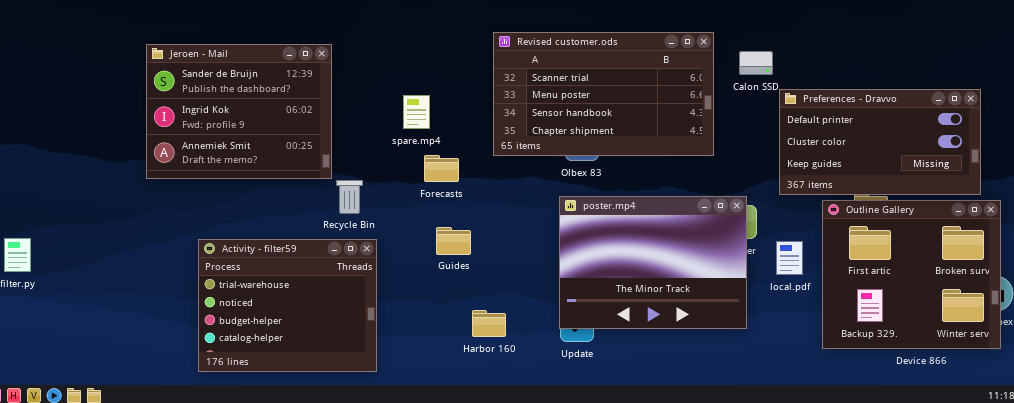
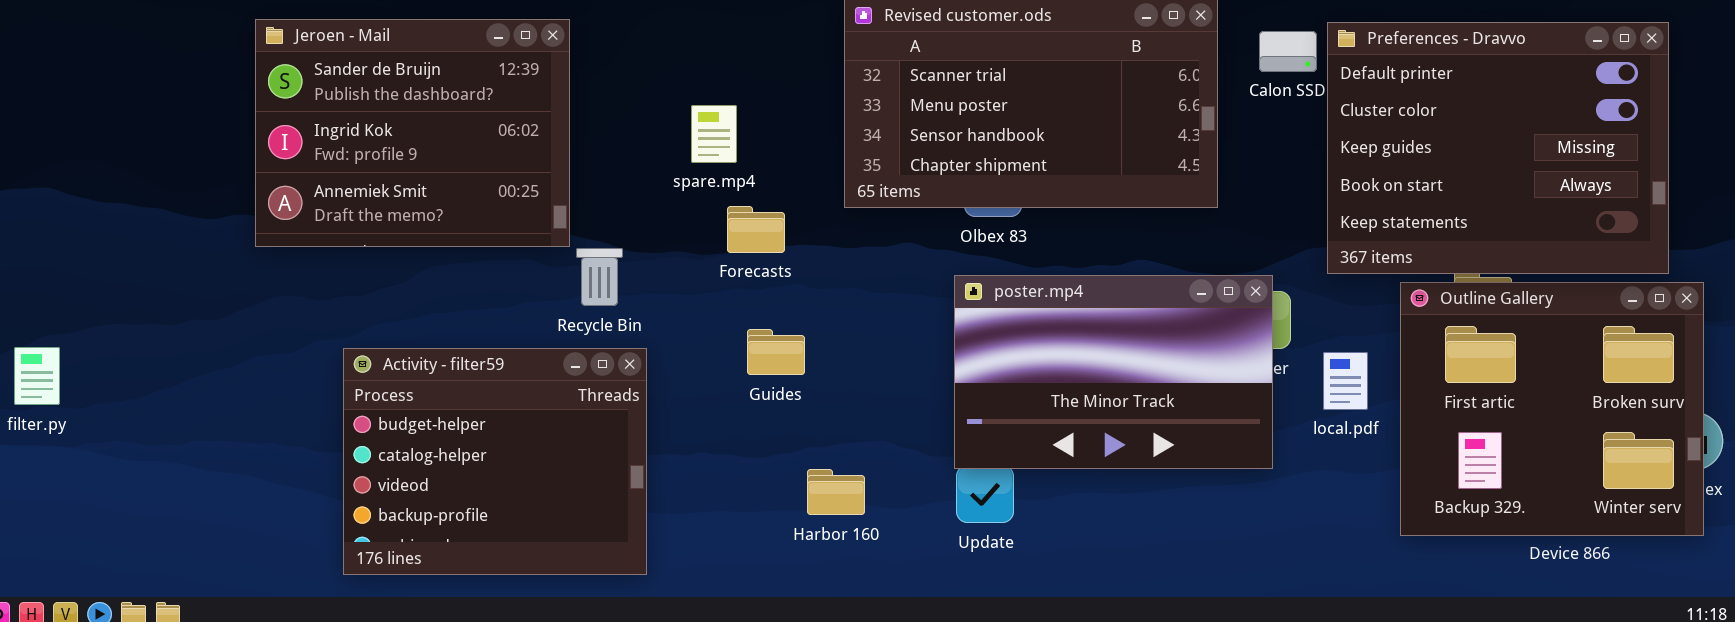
Preferences - Dravvo: [779,89,981,195] -> [1327,22,1669,274], resized
poster.mp4: [559,196,747,329] -> [954,275,1273,469], resized
Activity - filter59: [198,239,377,372] -> [343,348,647,575], scrolled down 2 rows

